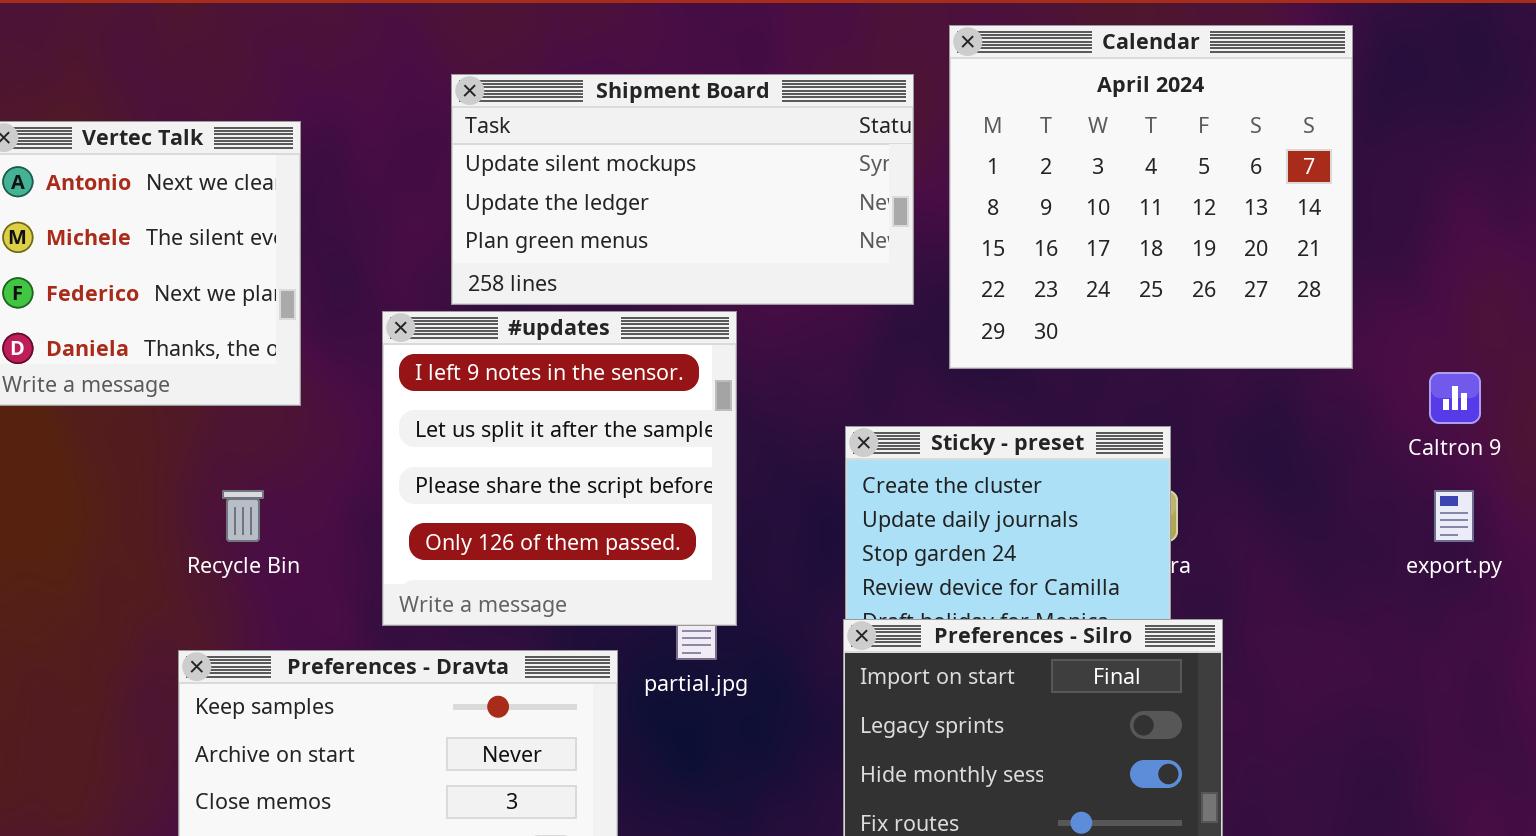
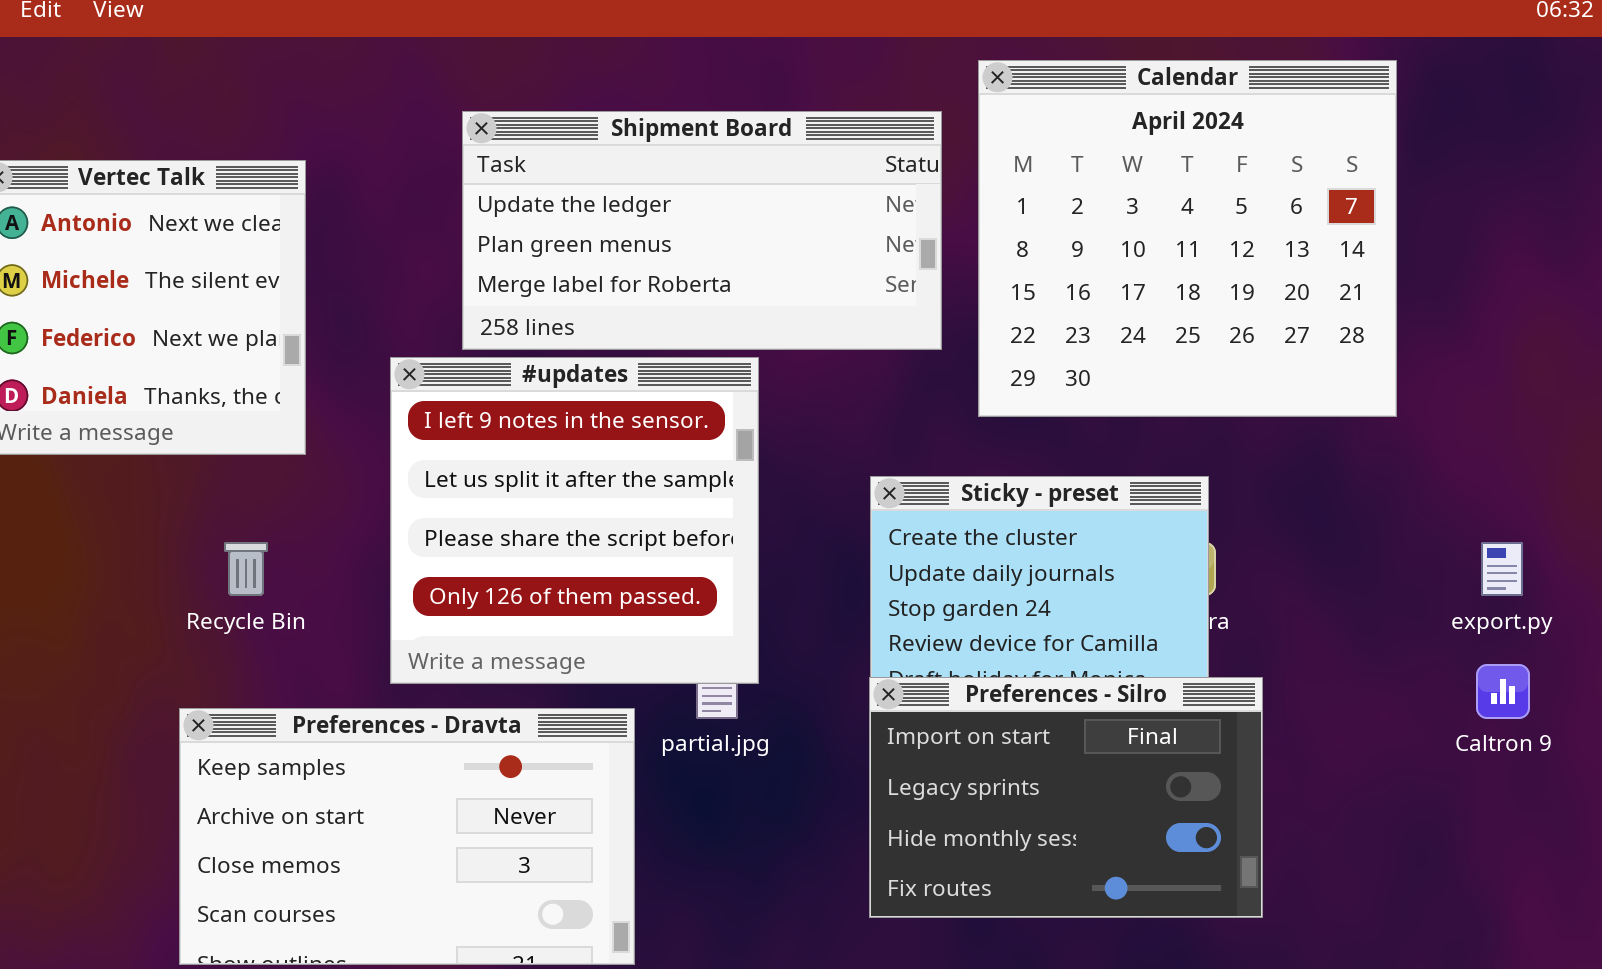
Shipment Board: [451,74,914,305] -> [462,111,942,350], scrolled down 1 row
Caltron 9: [1429,372,1481,424] -> [1476,664,1530,719], moved

